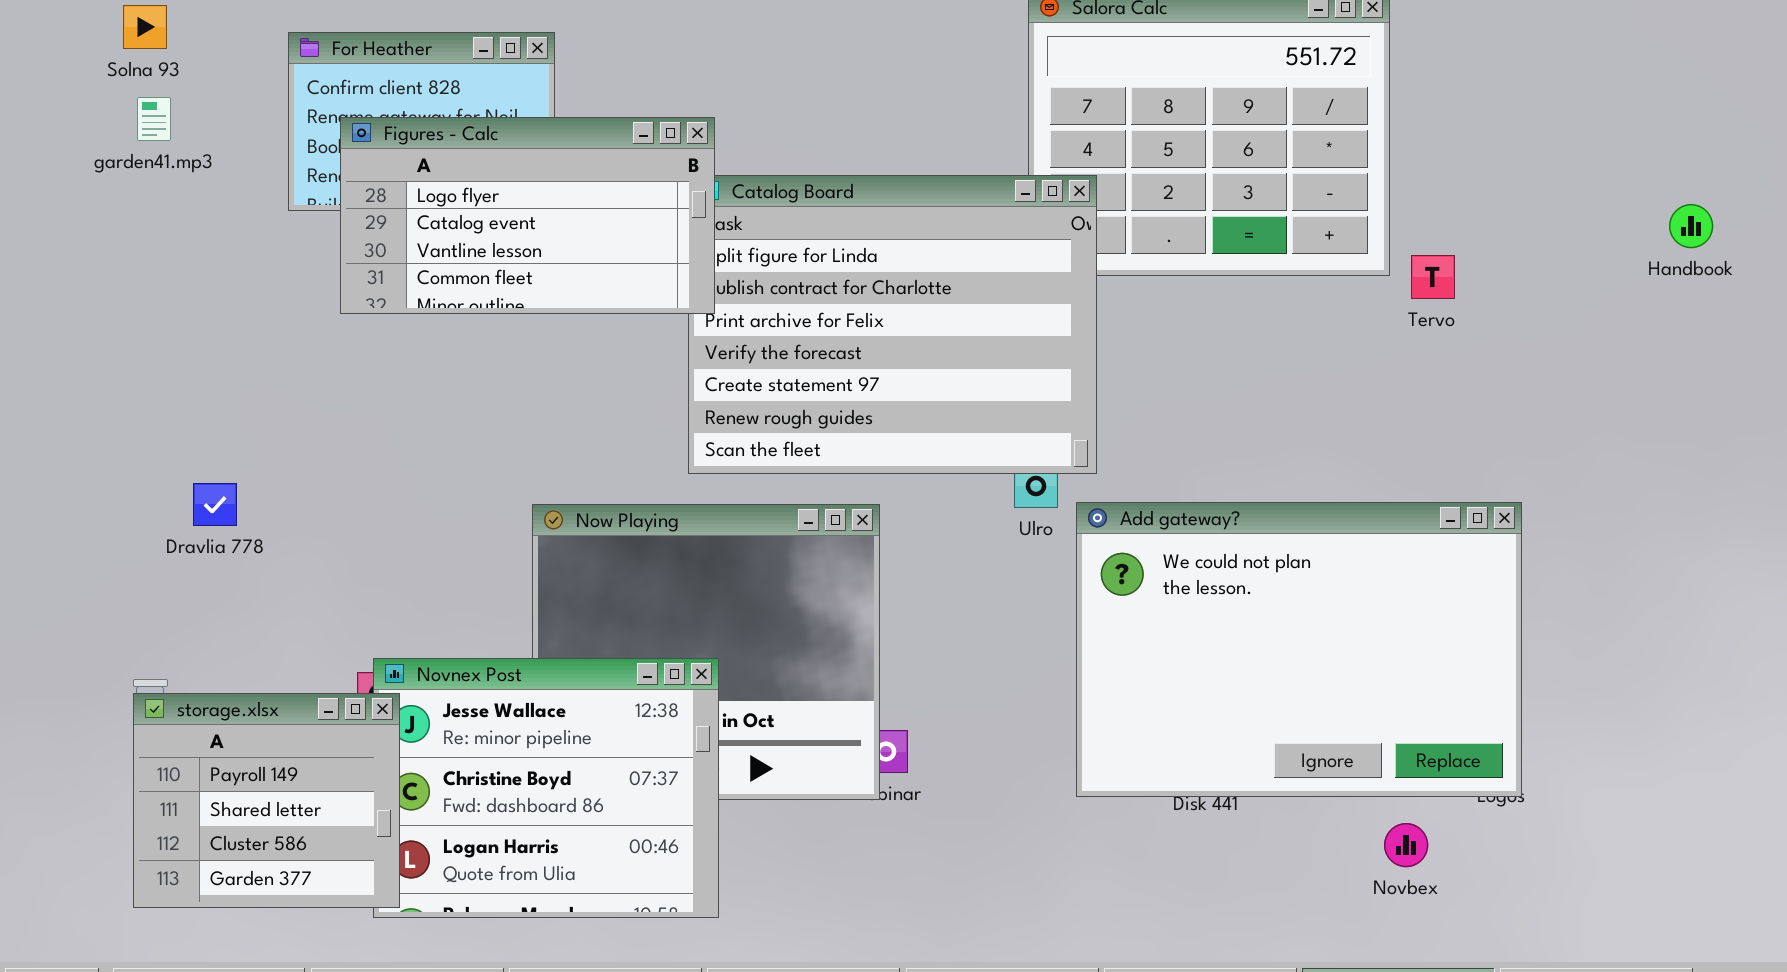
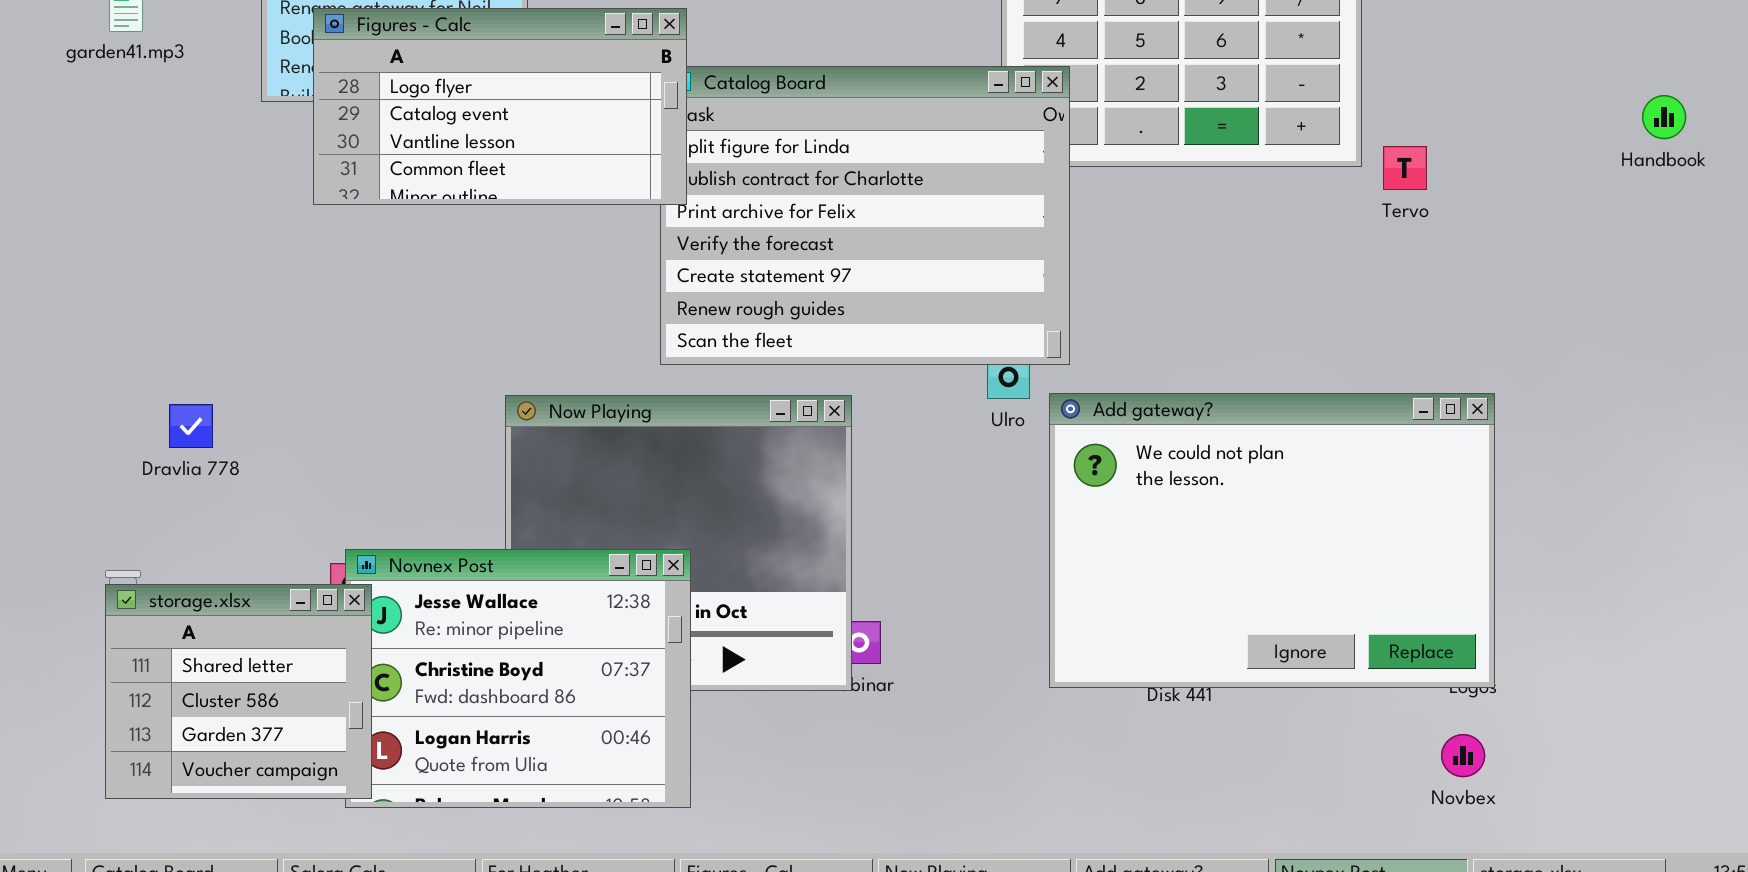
Dravlia 778: [193,483,237,526] -> [169,404,213,448], moved
storage.xlsx: [133,693,400,908] -> [105,584,372,799], scrolled down 1 row
Novbex: [1384,823,1428,867] -> [1441,734,1485,777], moved

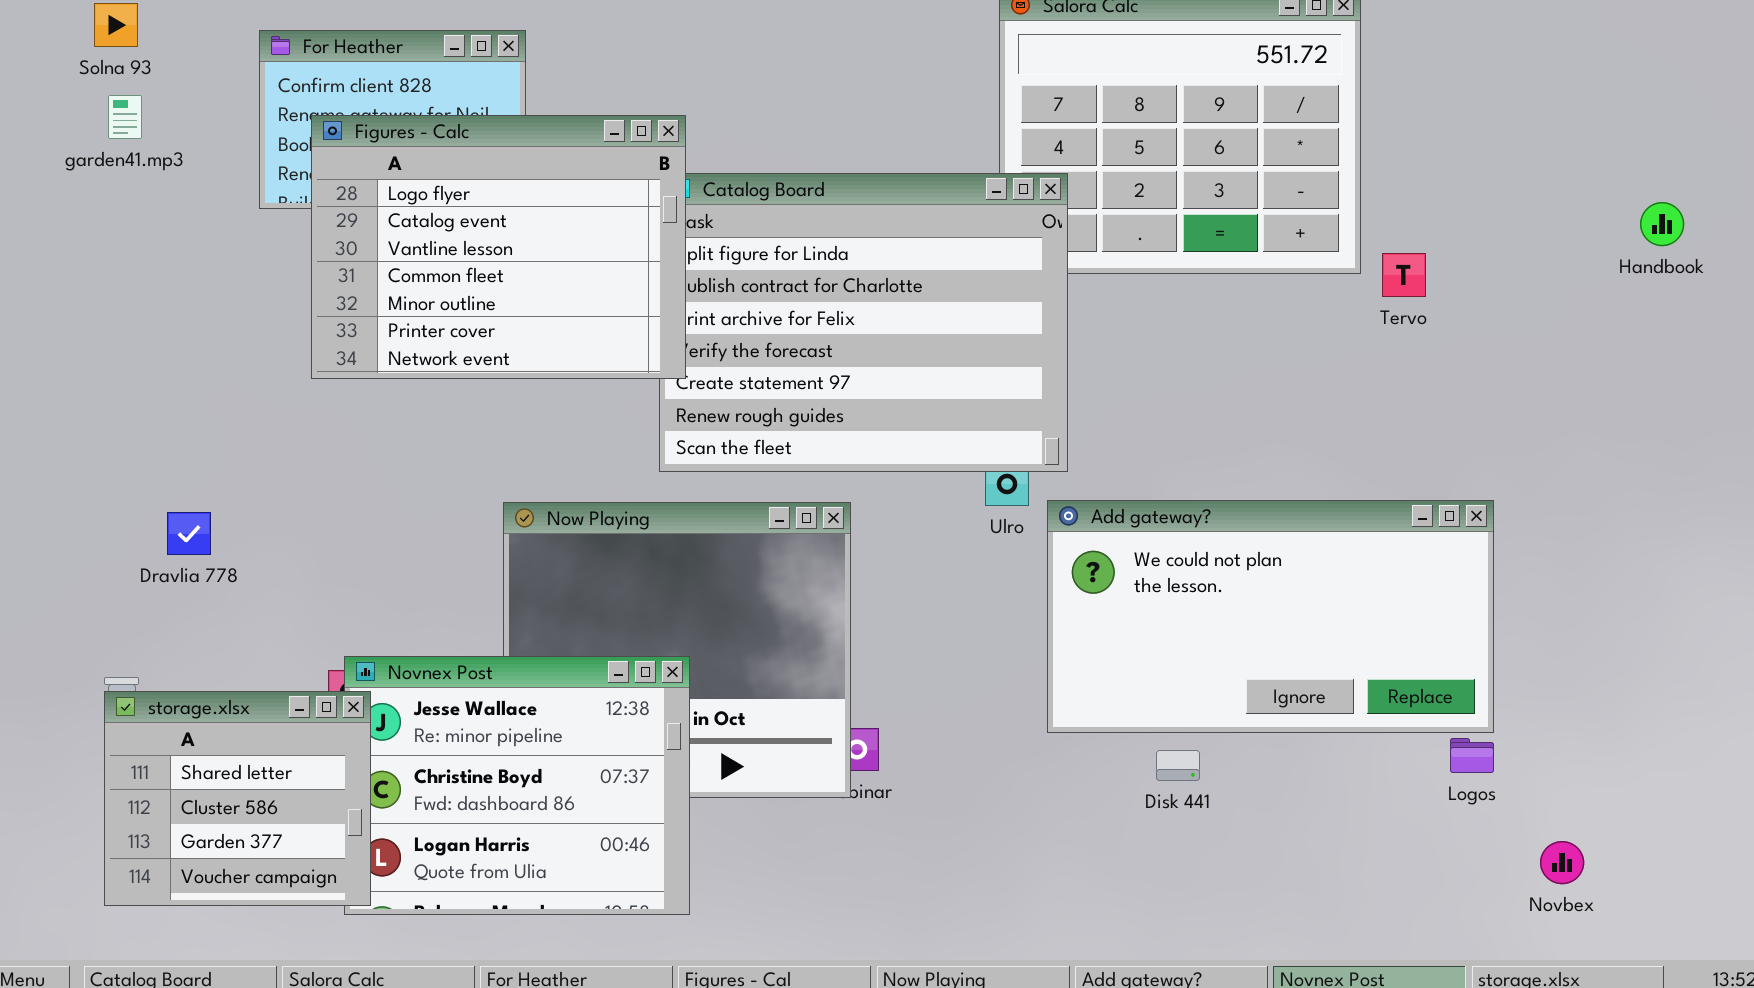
Figures - Calc: [313,8,687,205] -> [311,115,686,379], resized
Add gateway?: [1049,393,1495,688] -> [1047,500,1494,733], resized
Novbex: [1441,734,1485,777] -> [1540,841,1584,884], moved

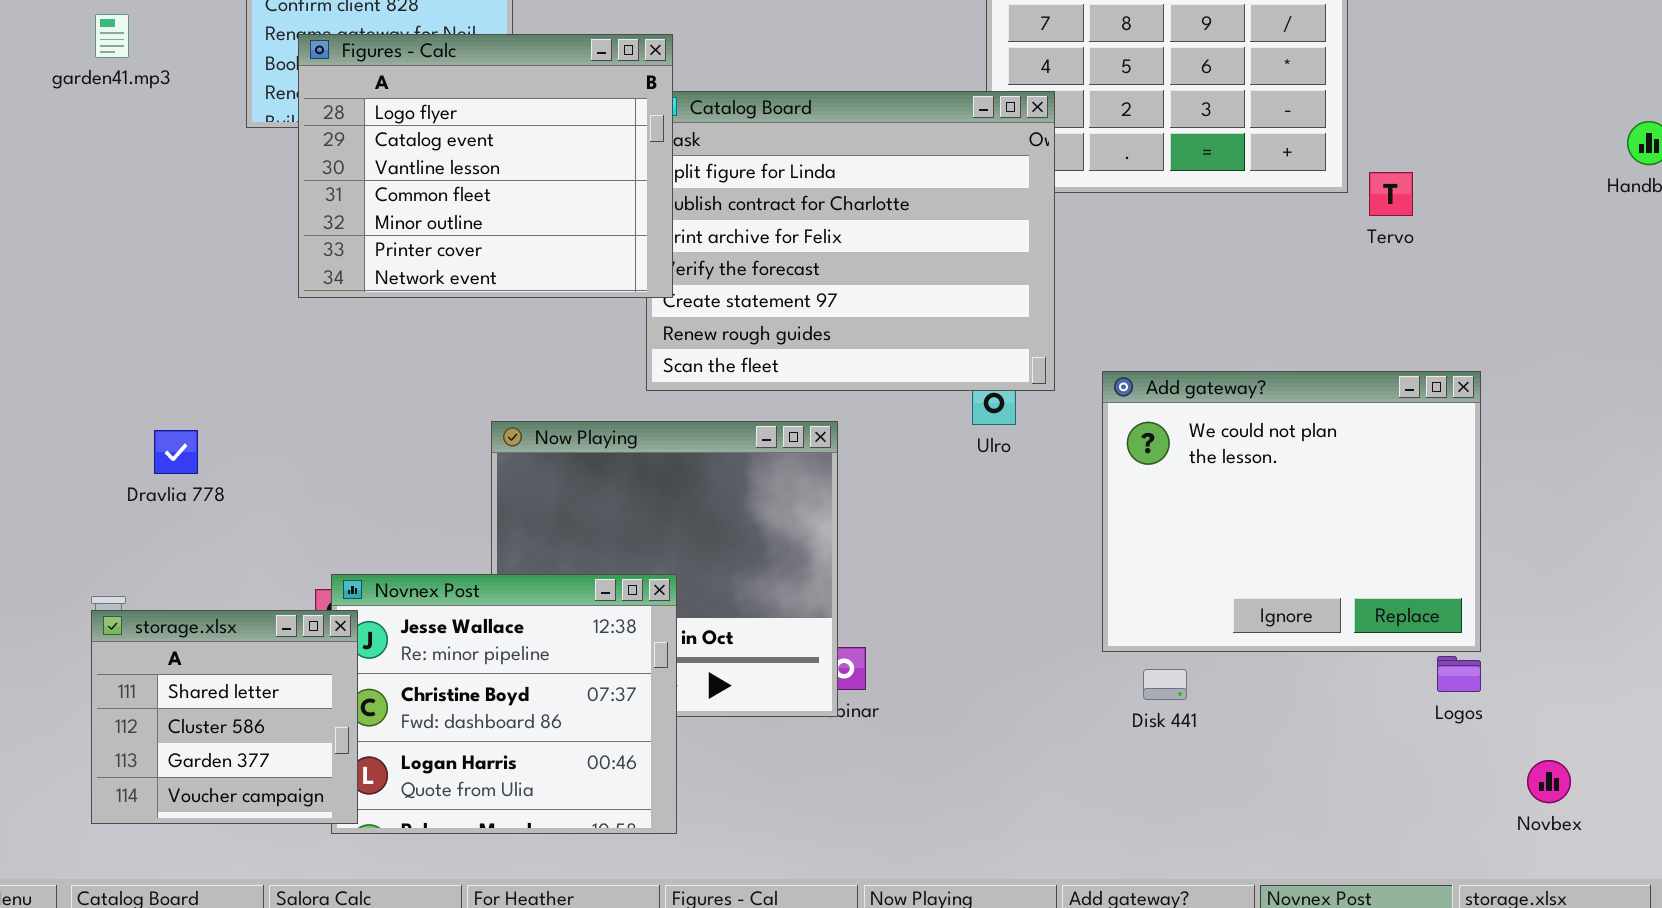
Add gateway?: [1047,500,1494,733] -> [1102,371,1481,652], resized

